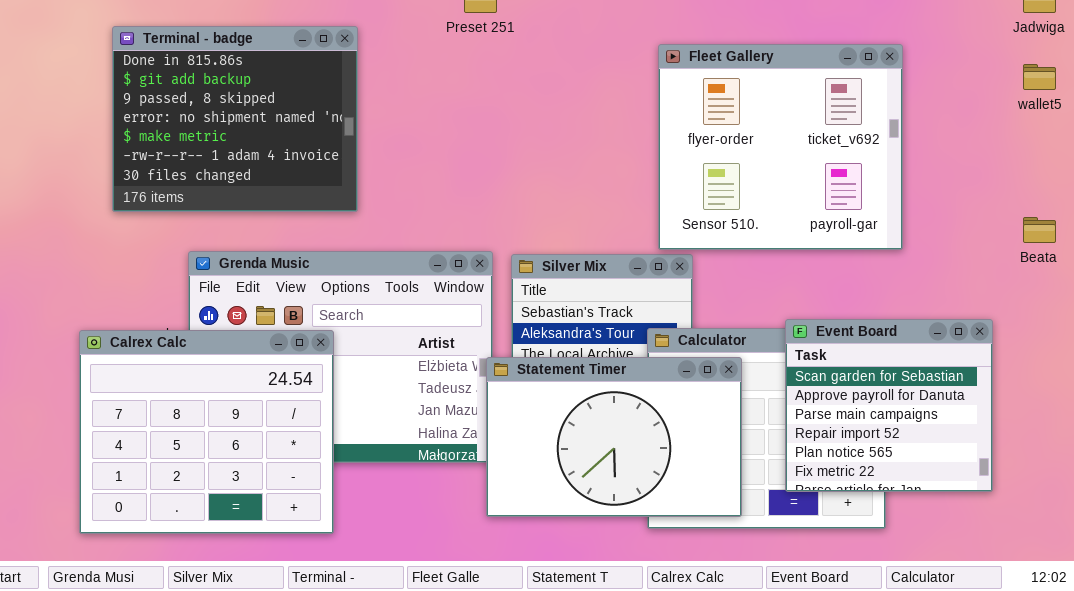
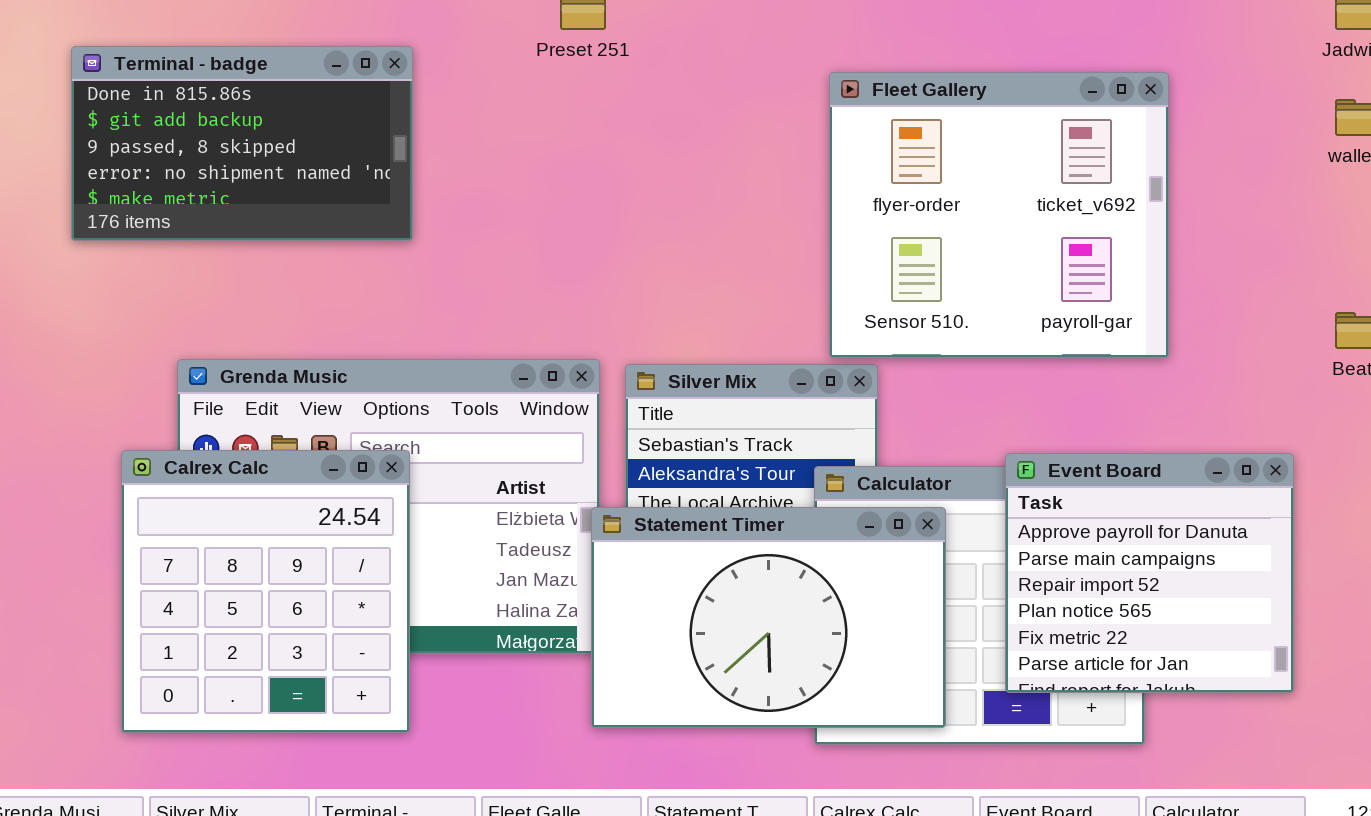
Terminal - badge: [112,26,358,212] -> [71,46,413,241], resized
Event Board: [785,319,993,492] -> [1005,453,1294,693], scrolled down 1 row
Calrex Calc: [79,330,334,534] -> [121,450,410,733], moved, resized

